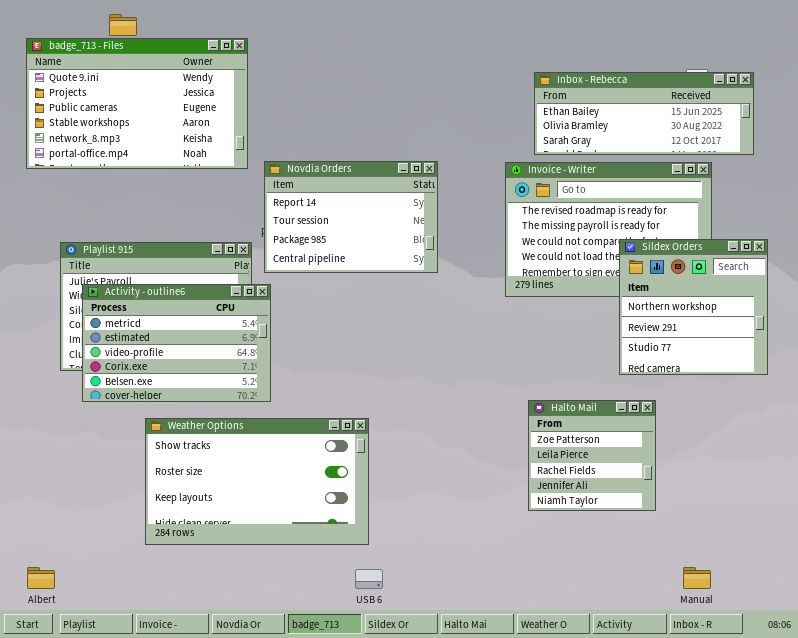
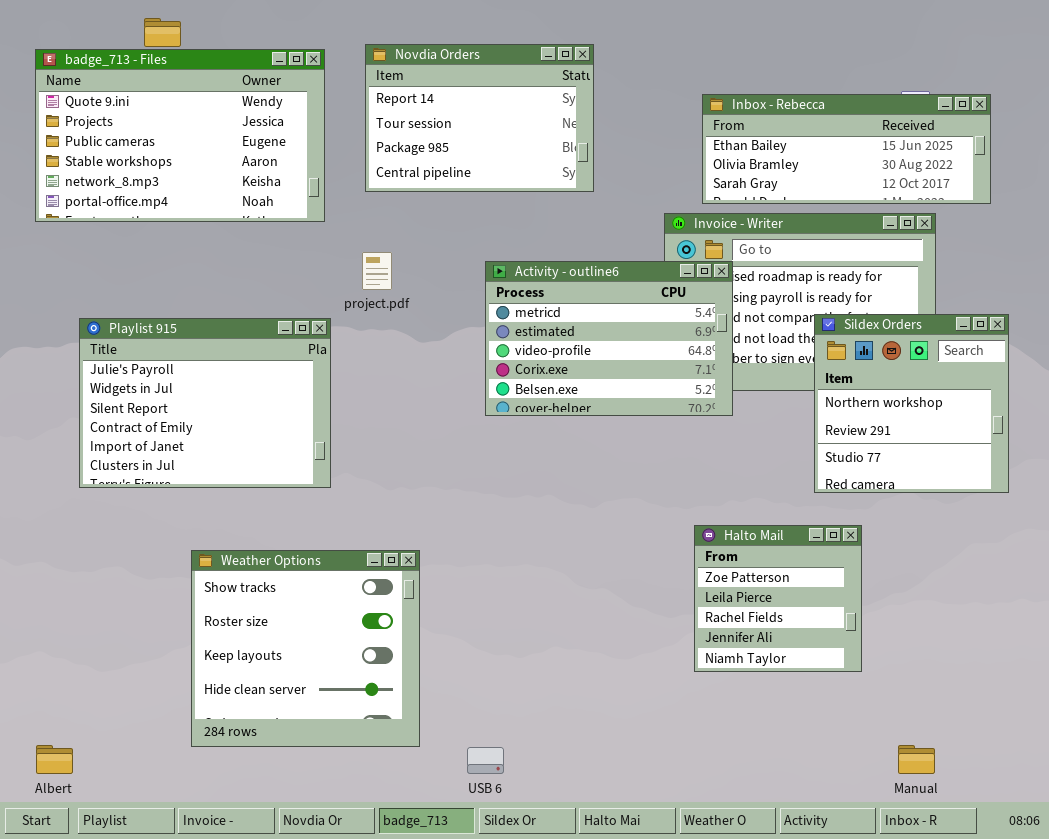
Novdia Orders: [264,161,438,273] -> [365,44,594,192], moved
Activity - outline6: [82,284,271,402] -> [485,261,733,416], moved
Weather Options: [145,418,369,545] -> [191,550,420,747], resized

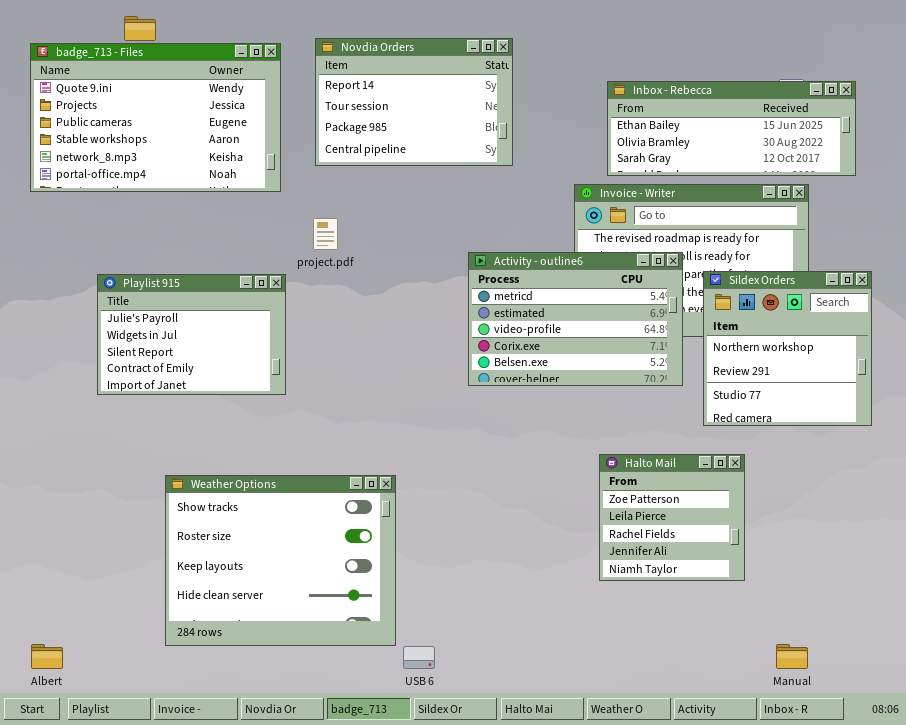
Activity - outline6: [485,261,733,416] -> [468,252,683,386], moved
Playlist 915: [79,318,331,488] -> [97,274,286,395], resized
Weather Options: [191,550,420,747] -> [165,475,396,646], resized

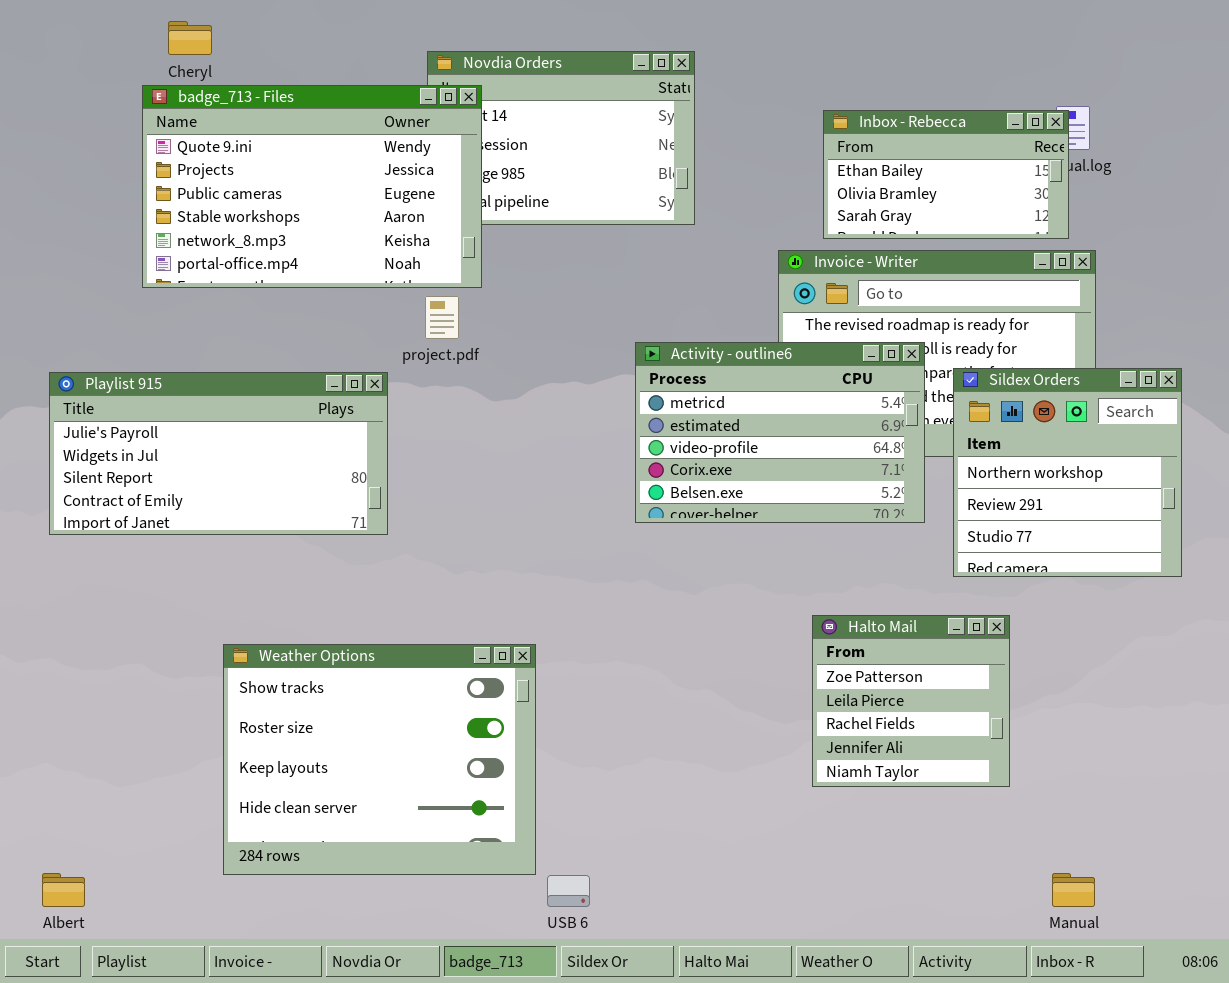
badge_713 - Files: [30,43,281,192] -> [142,85,482,288], moved
Inbox - Rebecca: [607,81,856,176] -> [823,110,1069,239], resized
Playlist 915: [97,274,286,395] -> [49,372,388,535], resized

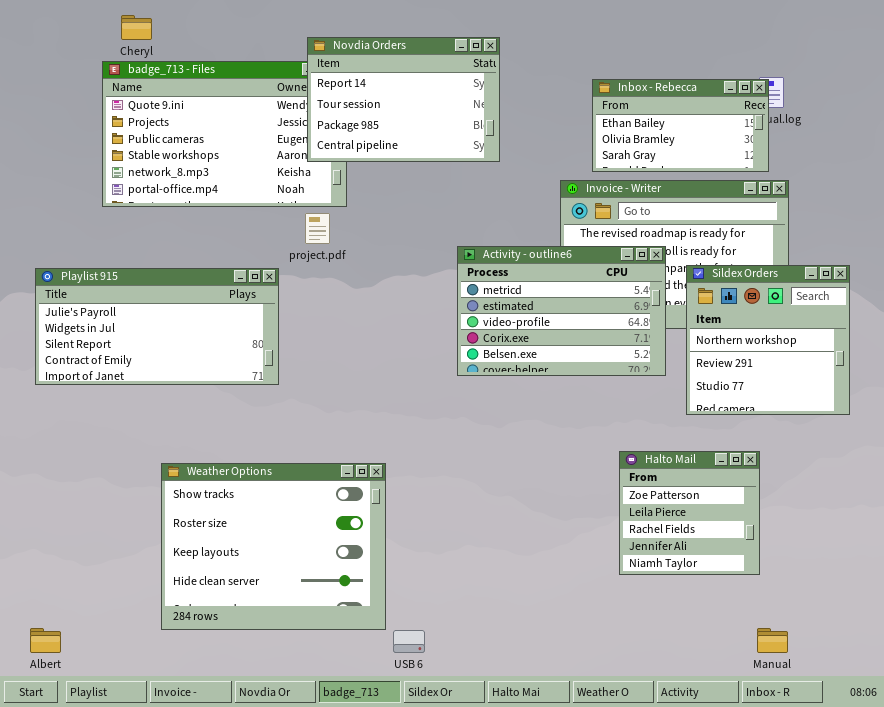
Novdia Orders: [427,51,695,225] -> [307,37,500,162], raised
Halto Mail: [812,615,1010,787] -> [619,451,760,575], moved

